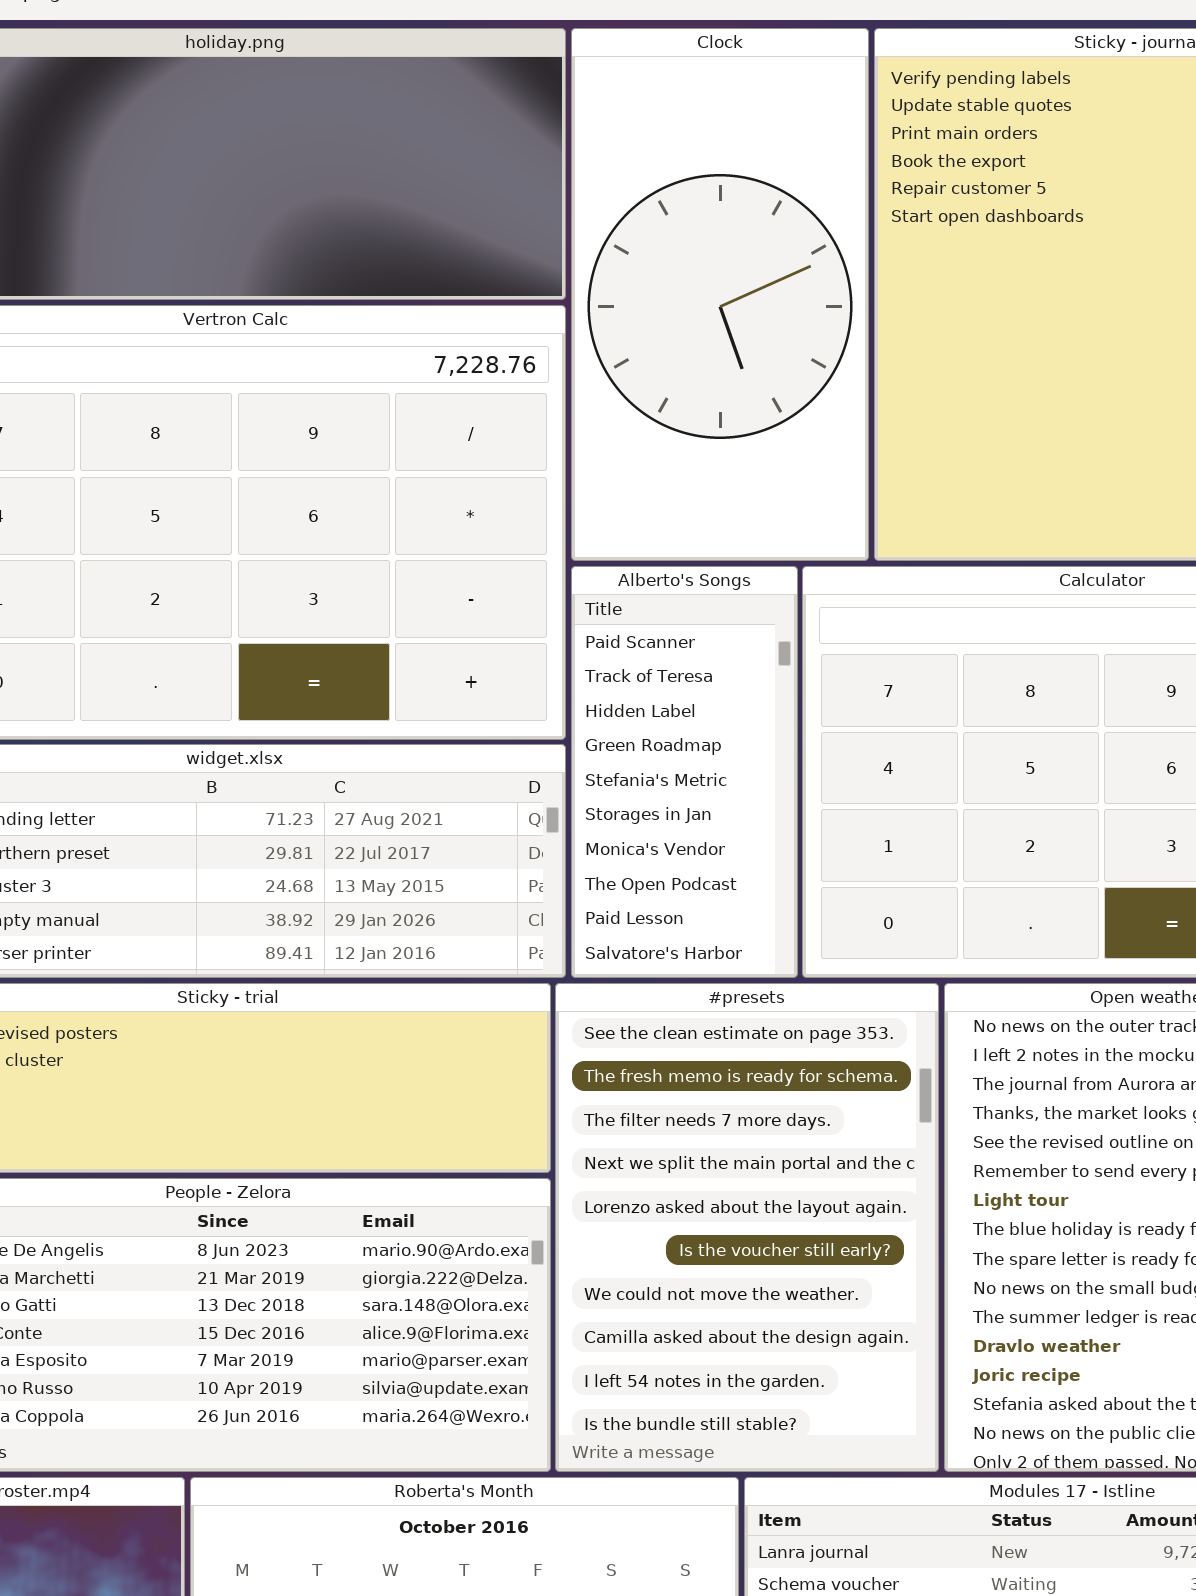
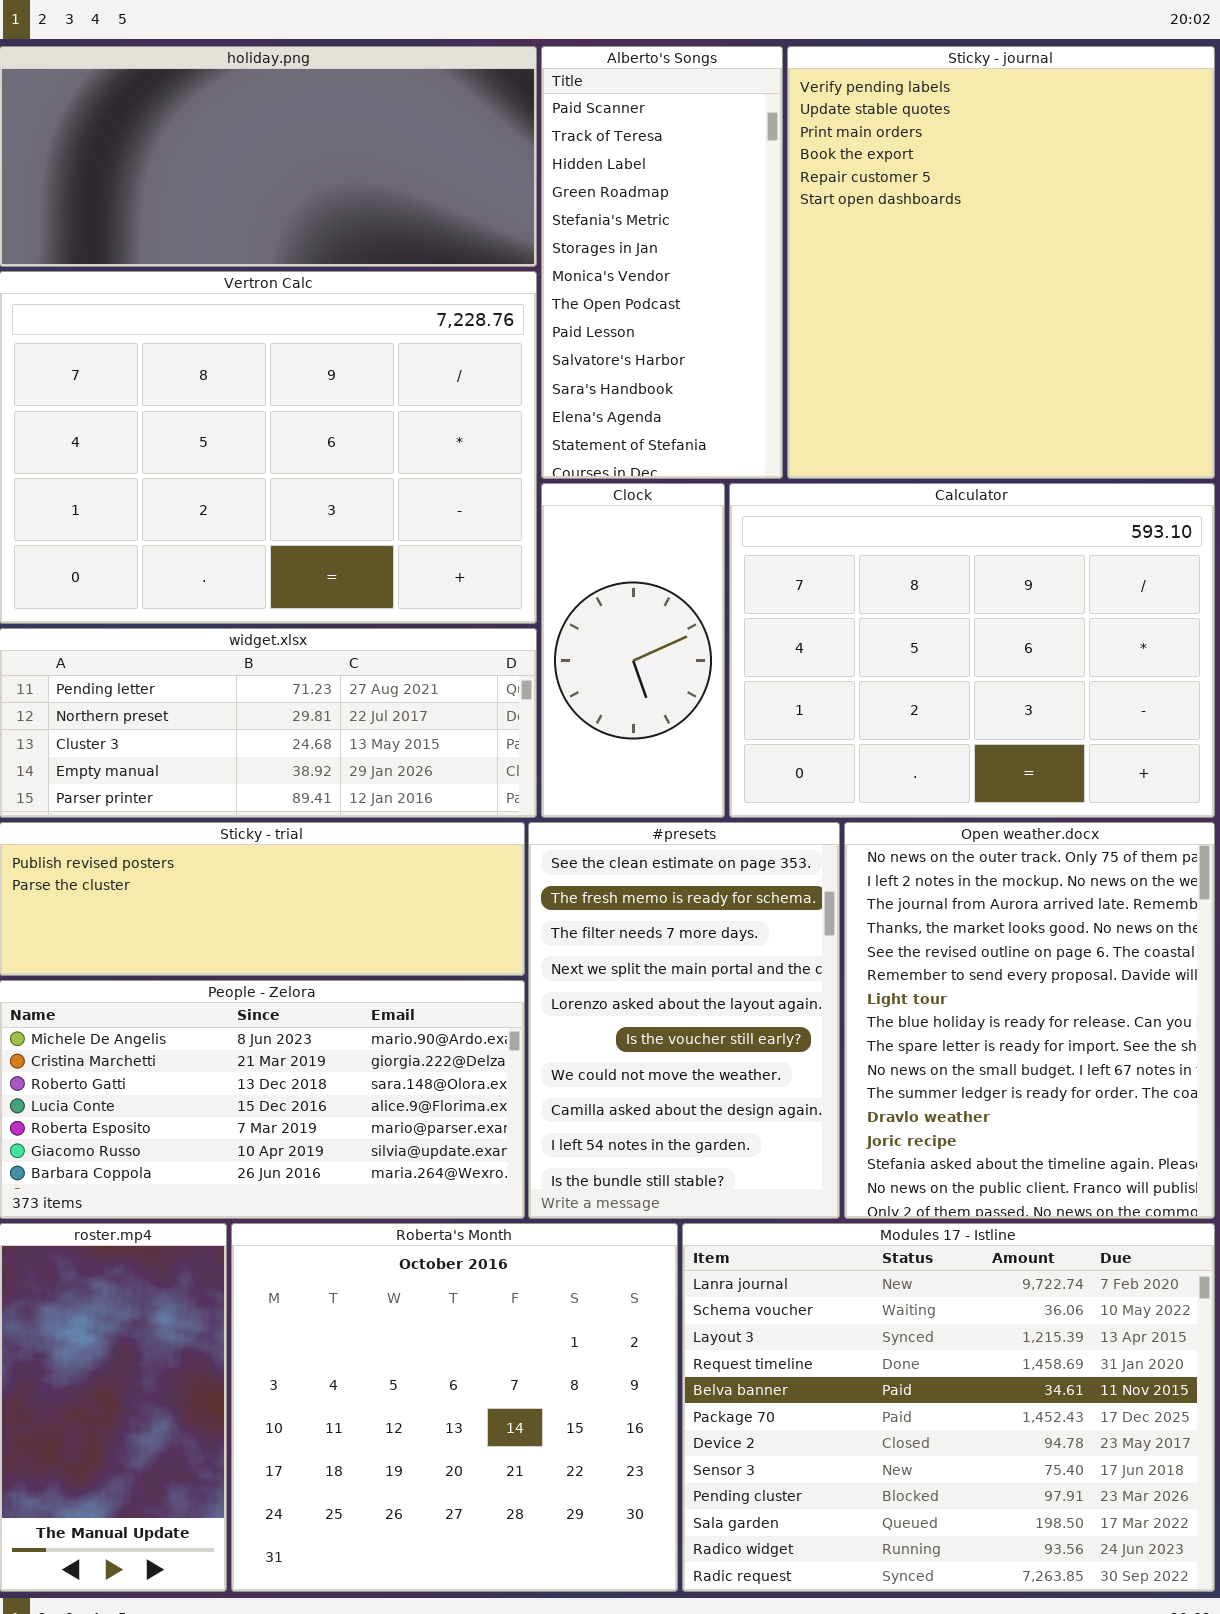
Clock: [571,28,869,561] -> [541,483,725,818], moved, resized
Alberto's Songs: [571,566,798,978] -> [541,46,783,479], moved, resized

